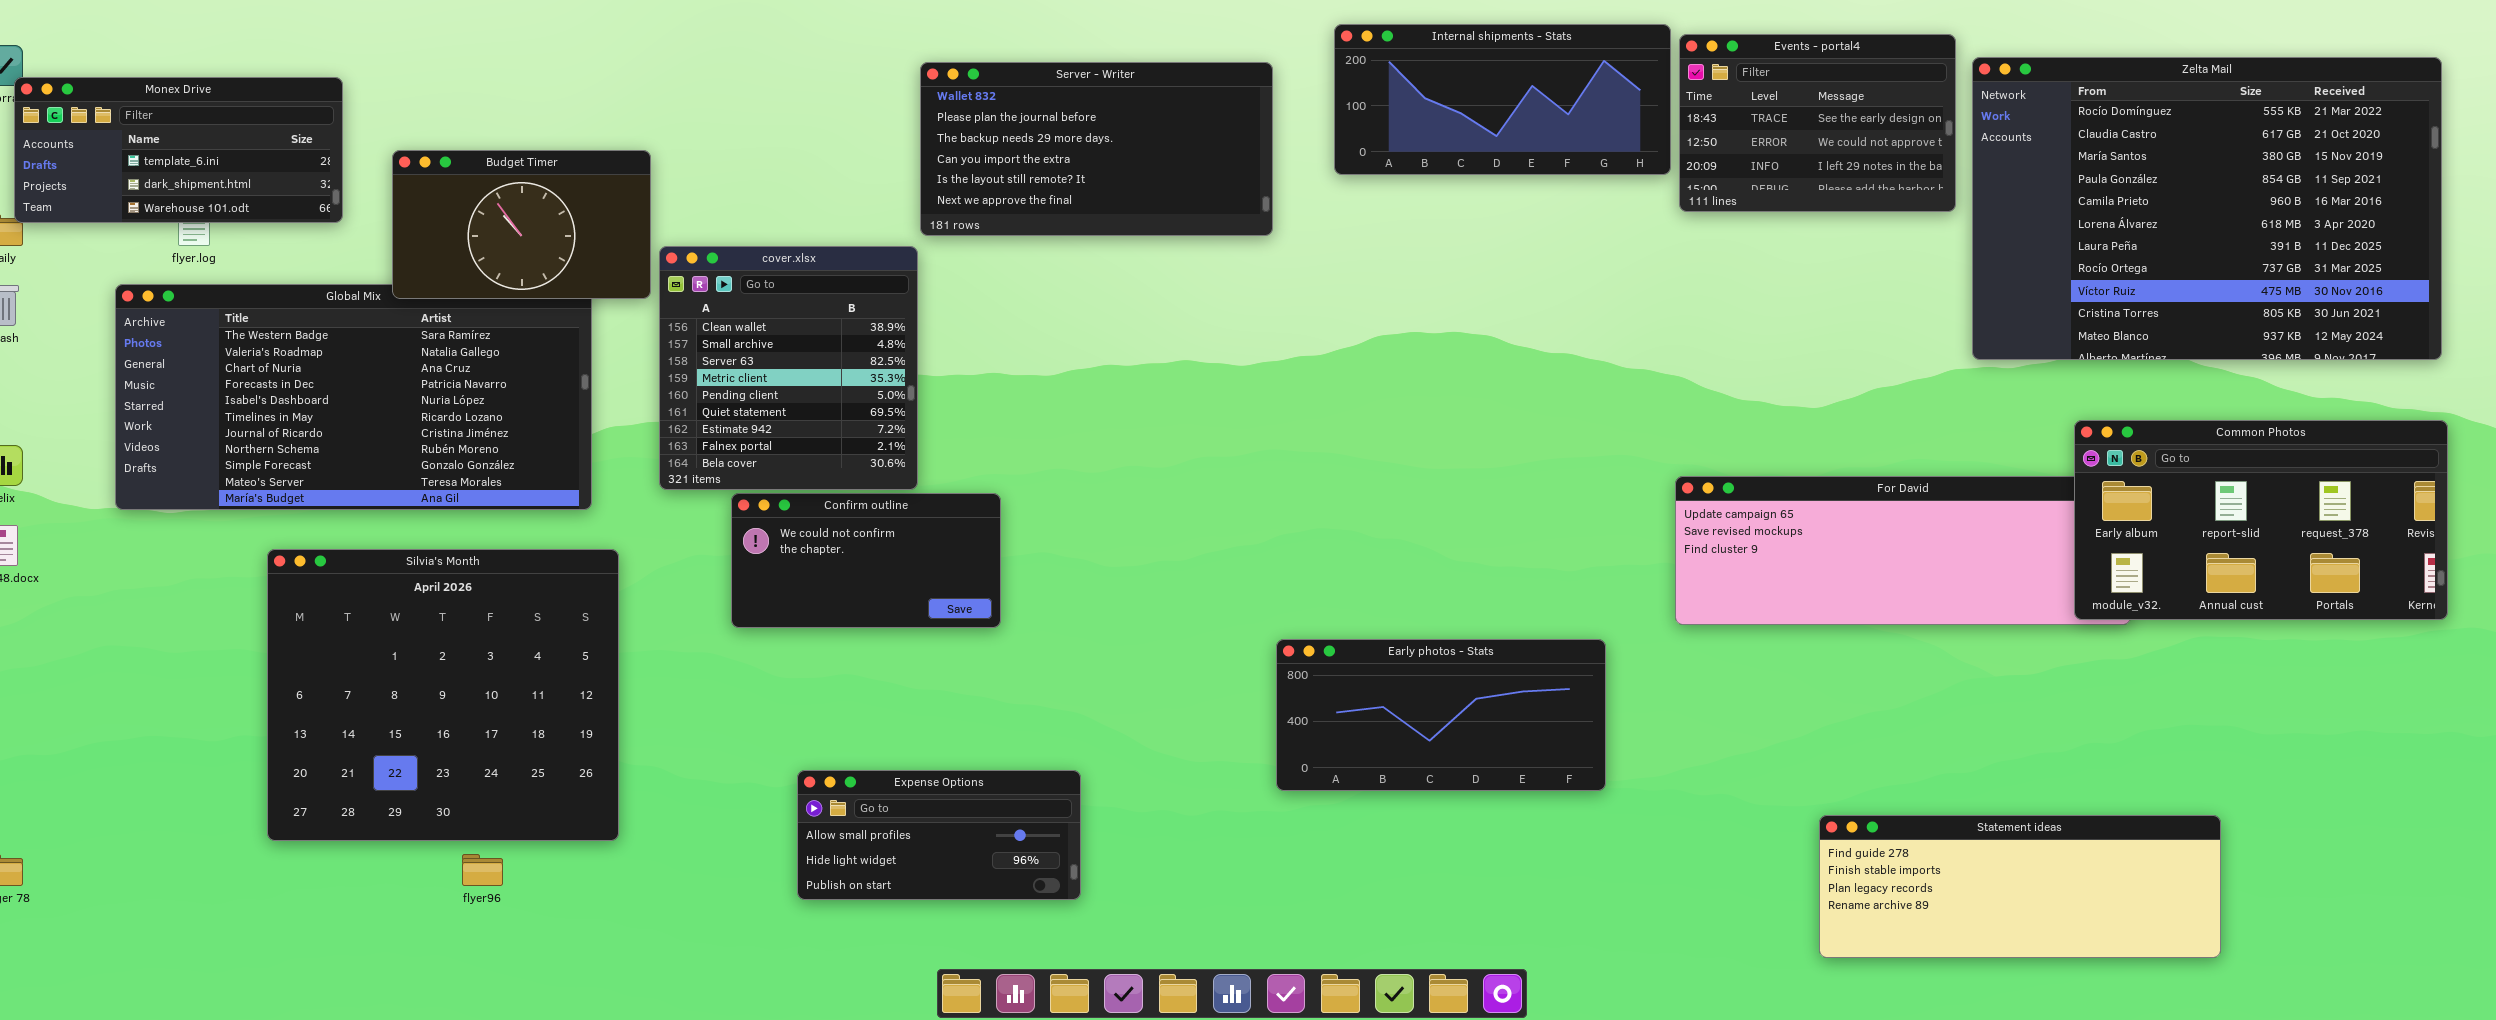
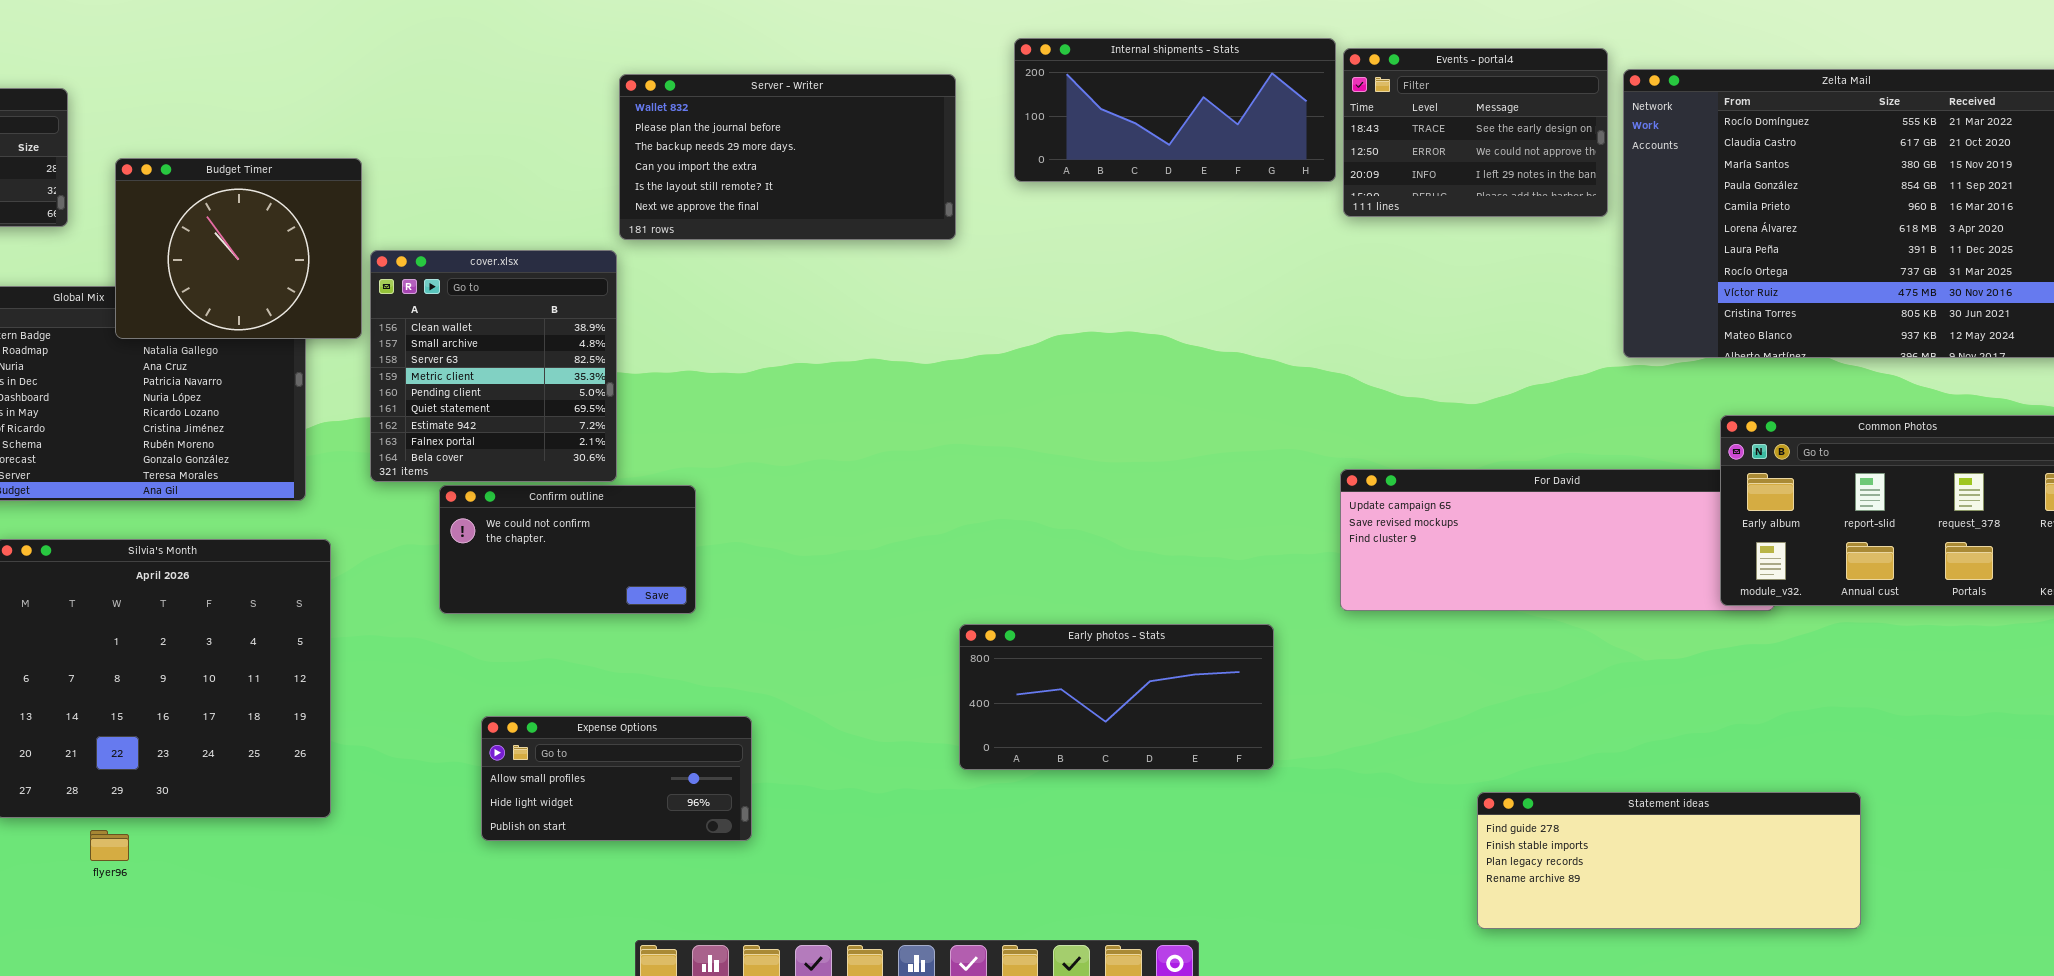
Budget Timer: [392,150,651,299] -> [115,158,362,339], resized
Expense Options: [797,770,1081,900] -> [481,716,752,841], moved
flyer96: [462,854,503,886] -> [90,830,129,861], moved

